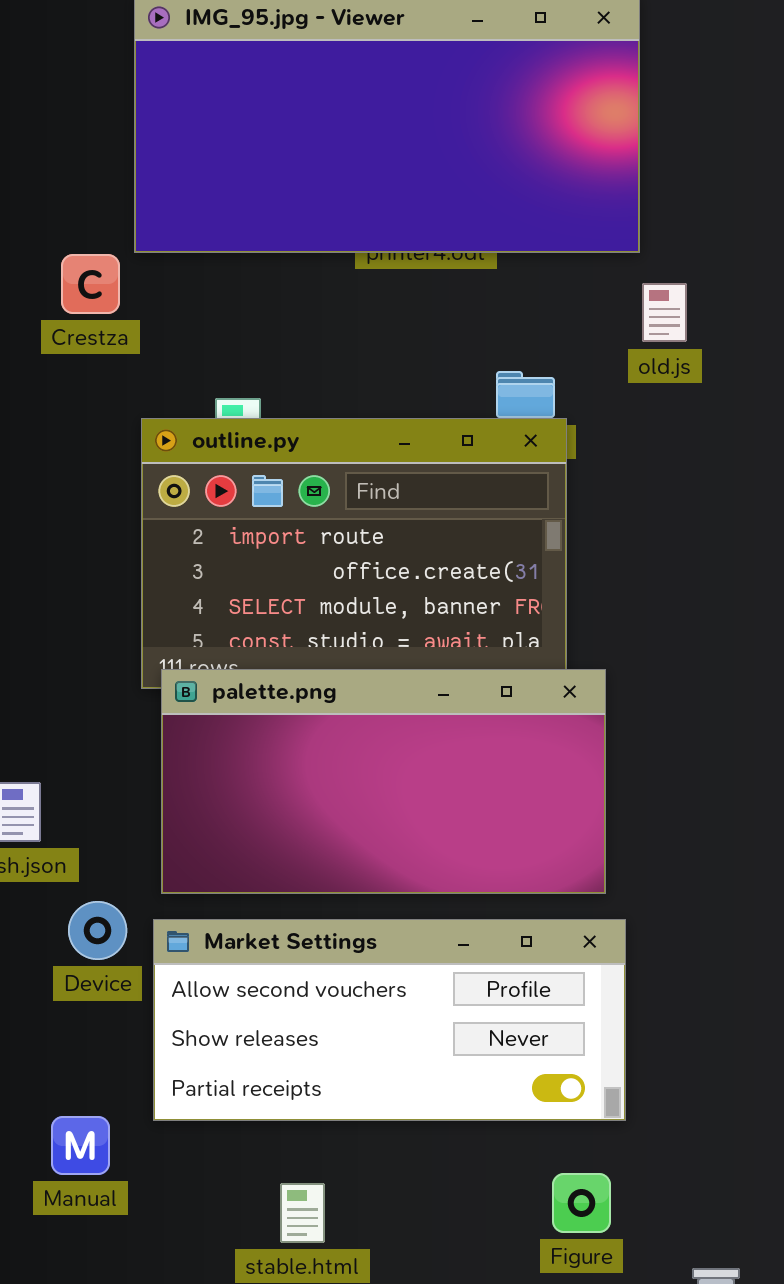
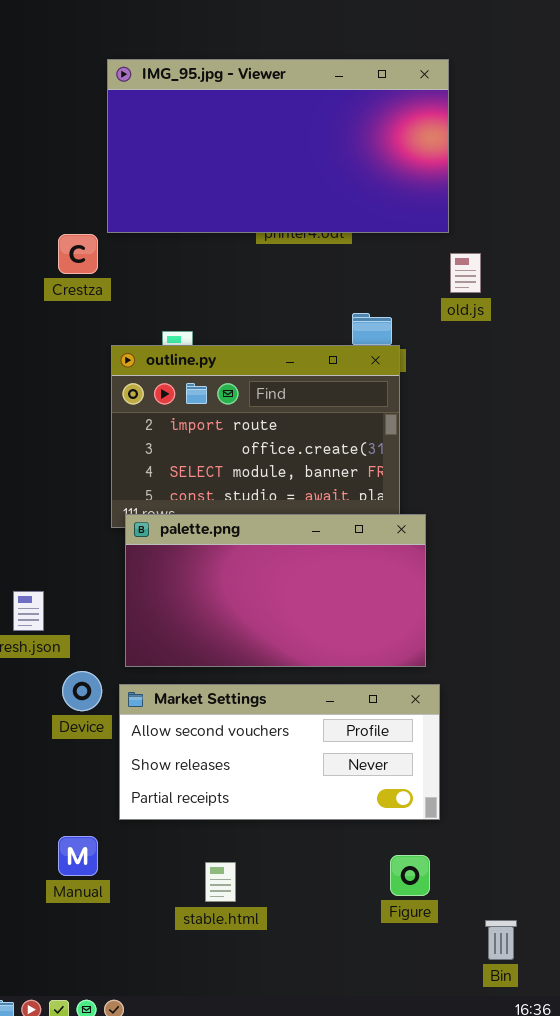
Manual: [51,1116,110,1175] -> [58,836,98,876], moved

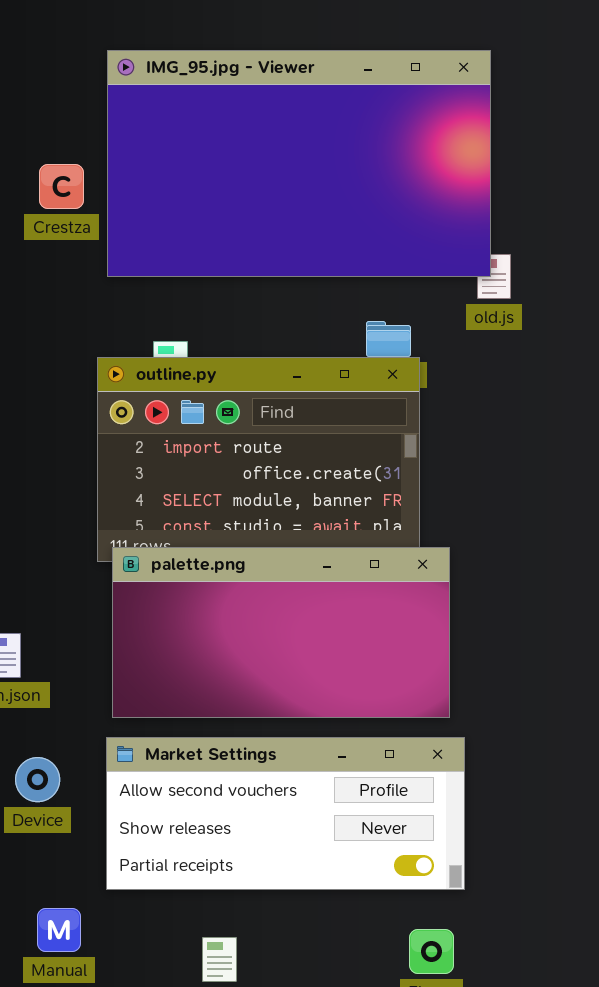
IMG_95.jpg - Viewer: [107,59,449,233] -> [107,50,491,277], moved, resized
Crestza: [58,234,98,274] -> [39,164,84,209], moved
Device: [62,671,102,711] -> [15,757,60,802], moved

